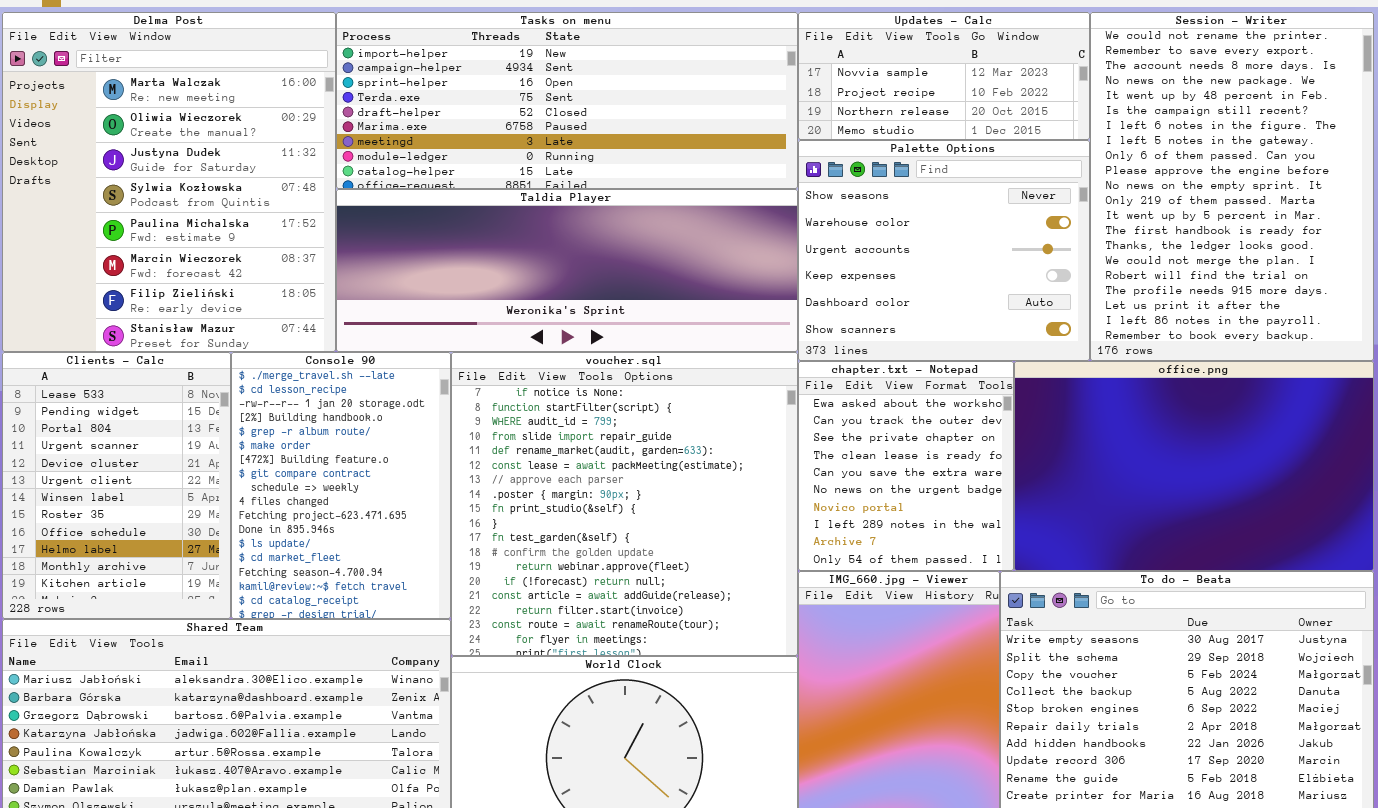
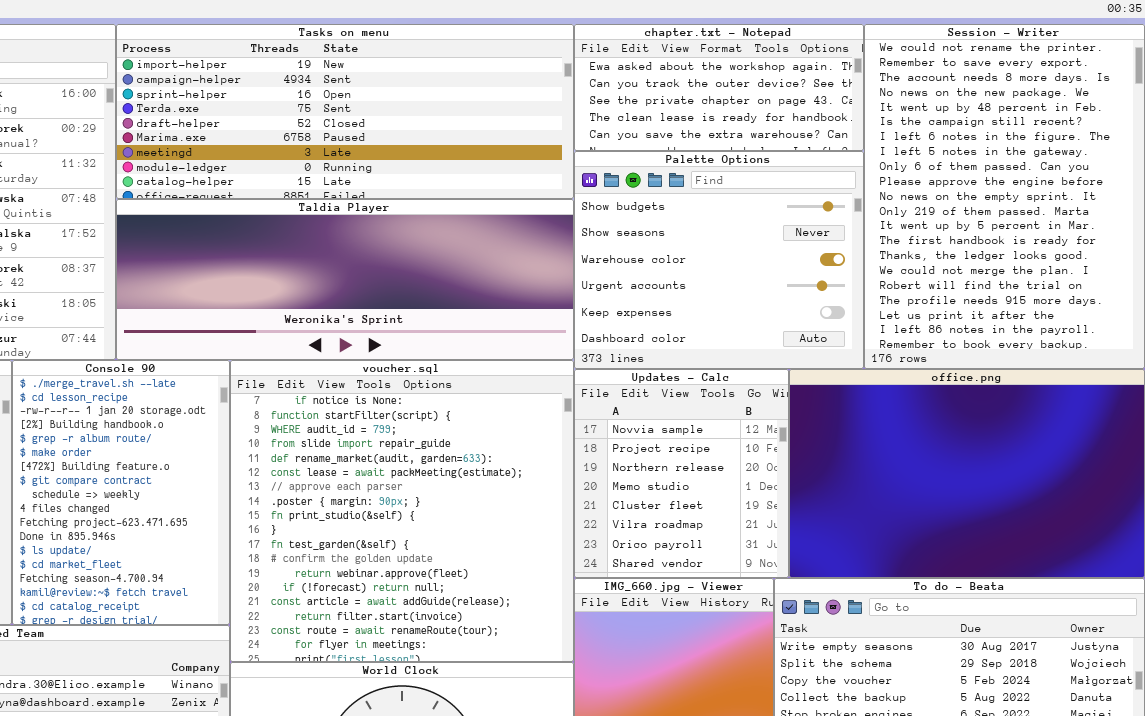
Updates - Calc: [798,12,1090,140] -> [574,369,789,578], moved, resized
Palette Options: [798,140,1090,361] -> [574,151,864,369], scrolled up 1 row
chapter.txt - Notepad: [798,361,1014,571] -> [574,24,864,151], moved, resized

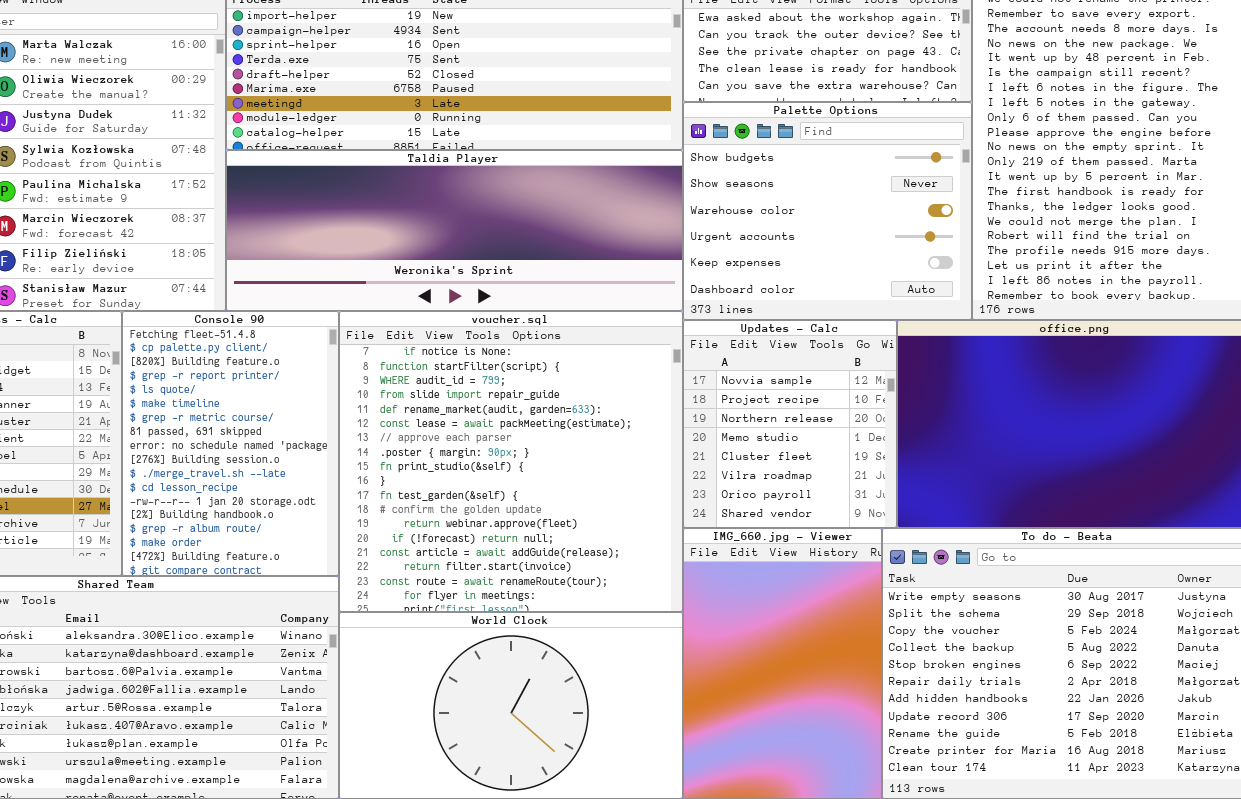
Console 90: [12,360,230,625] -> [122,311,339,576], scrolled up 10 rows

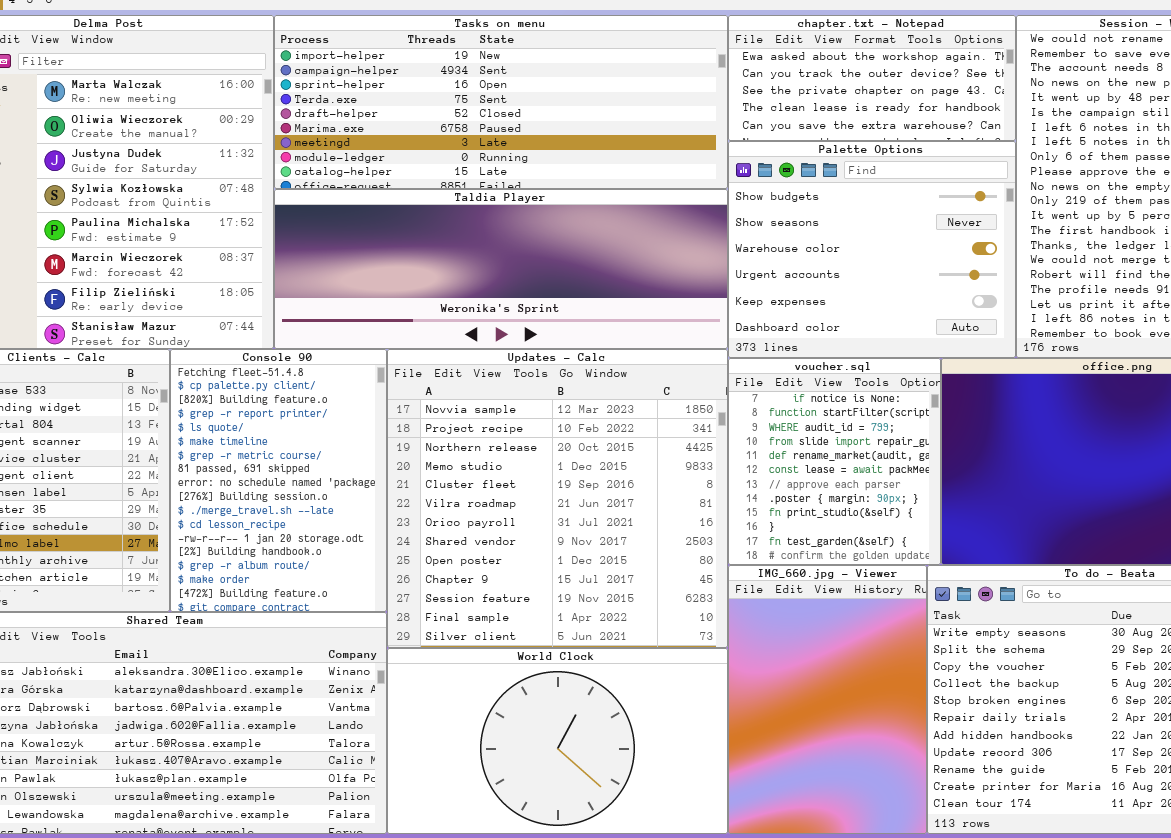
voucher.sql: [339,311,683,612] -> [728,358,941,565], moved, resized
Updates - Calc: [683,320,897,528] -> [387,349,728,648], moved, resized

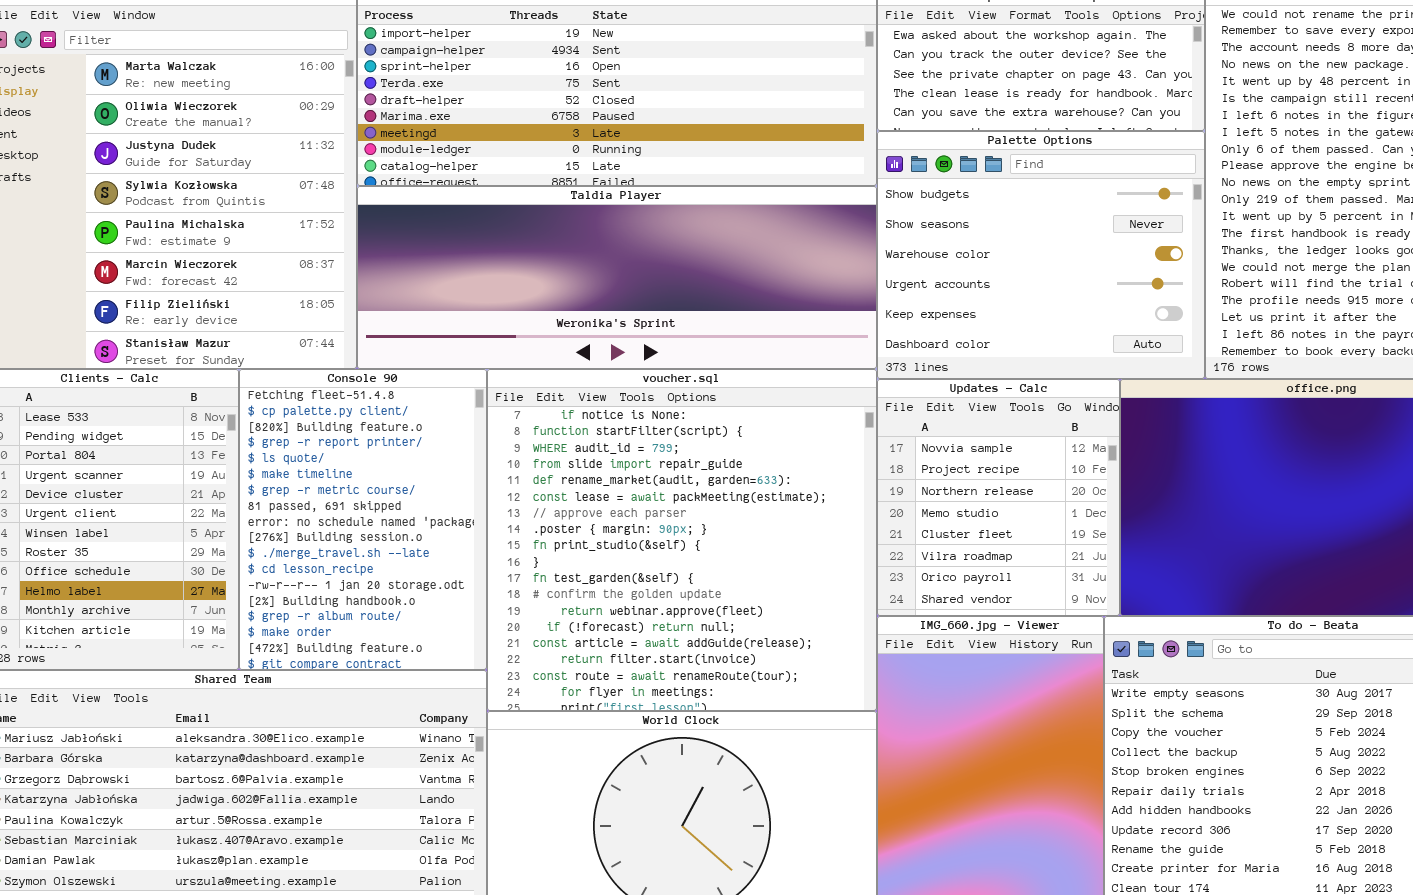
Updates - Calc: [387,349,728,648] -> [877,379,1120,616], moved, resized
voucher.sql: [728,358,941,565] -> [487,369,877,711], moved, resized

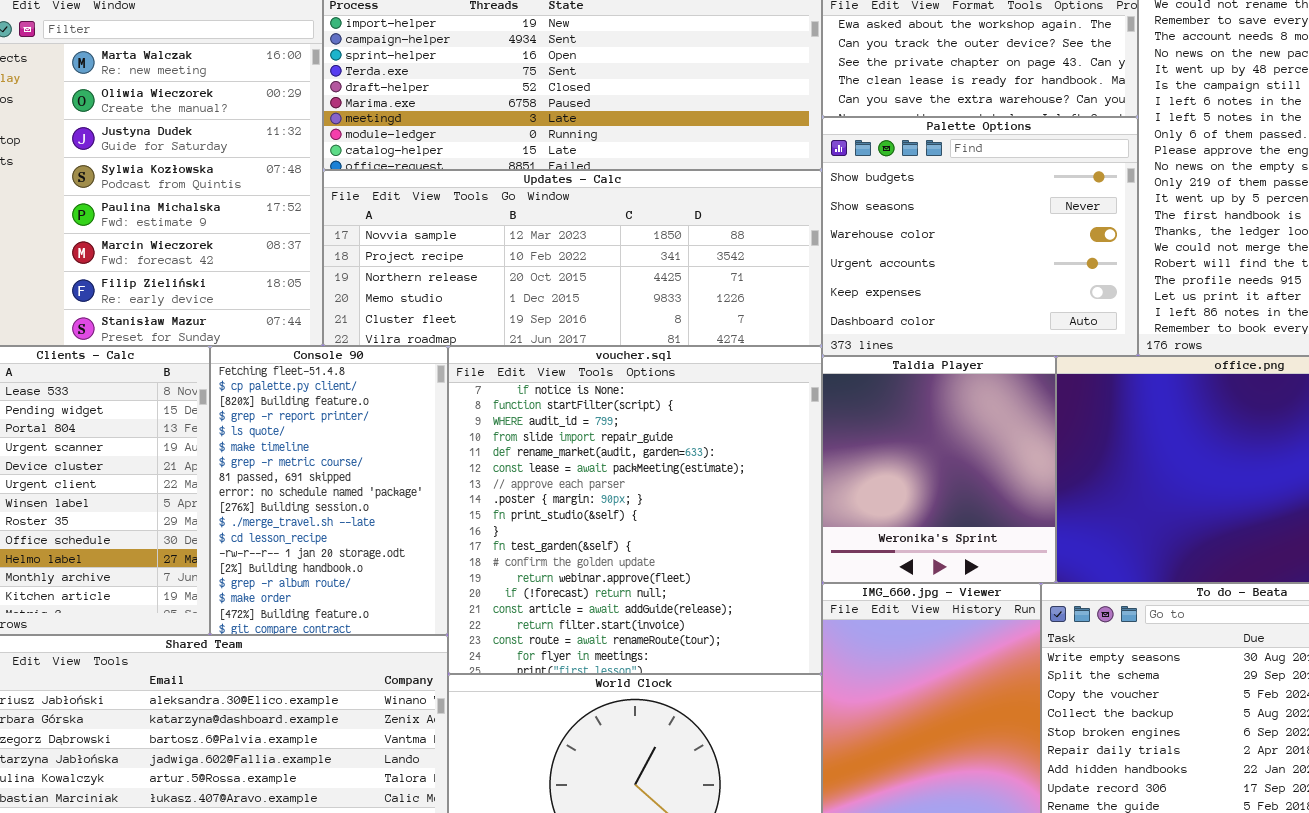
Taldia Player: [357,186,877,369] -> [822,356,1056,583], moved, resized
Updates - Calc: [877,379,1120,616] -> [323,170,822,346], moved, resized

